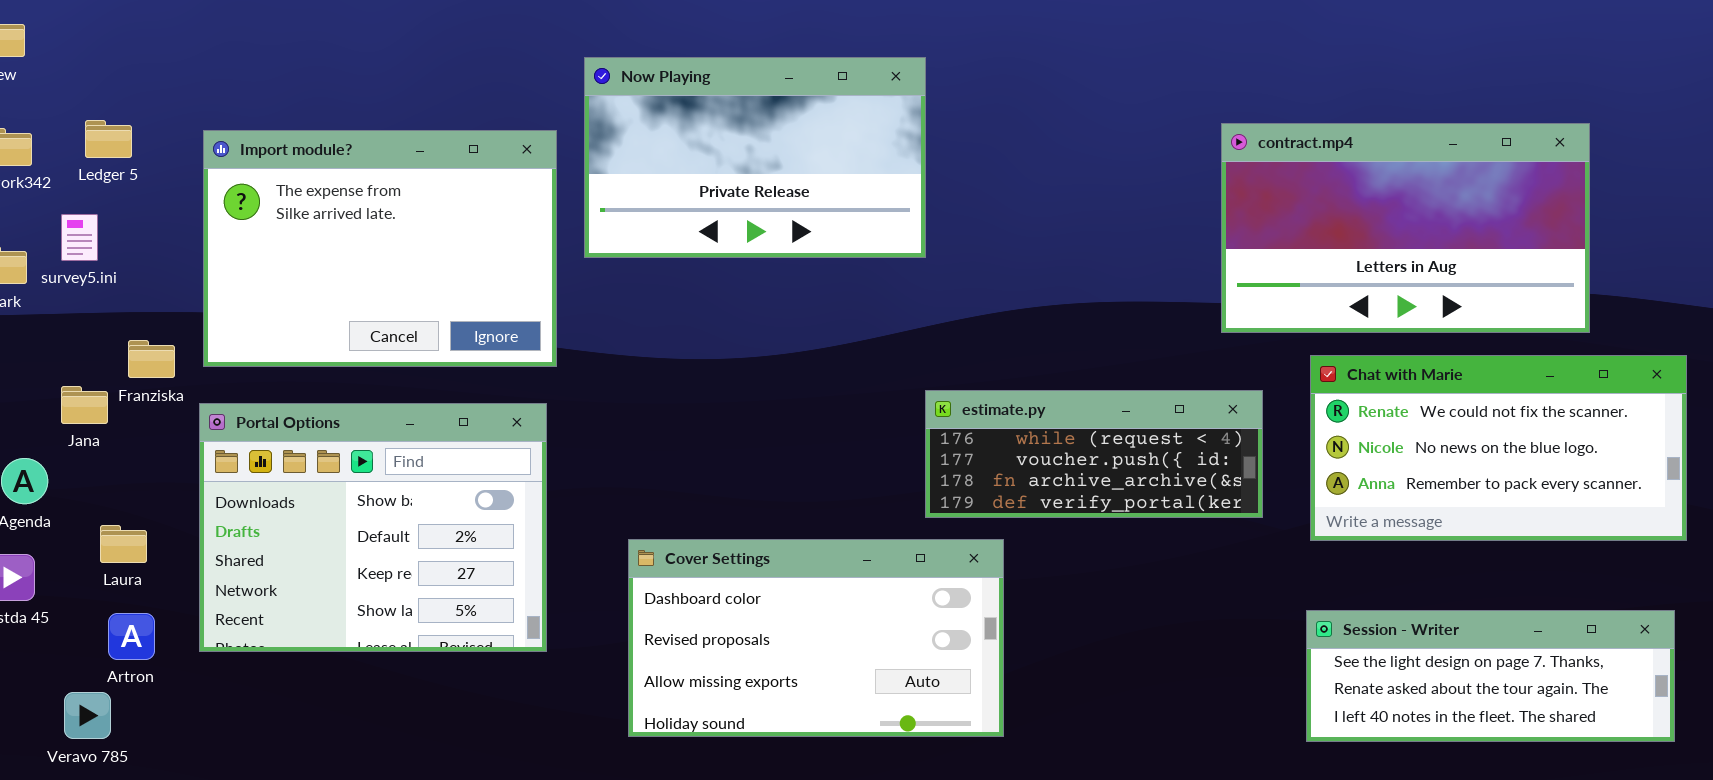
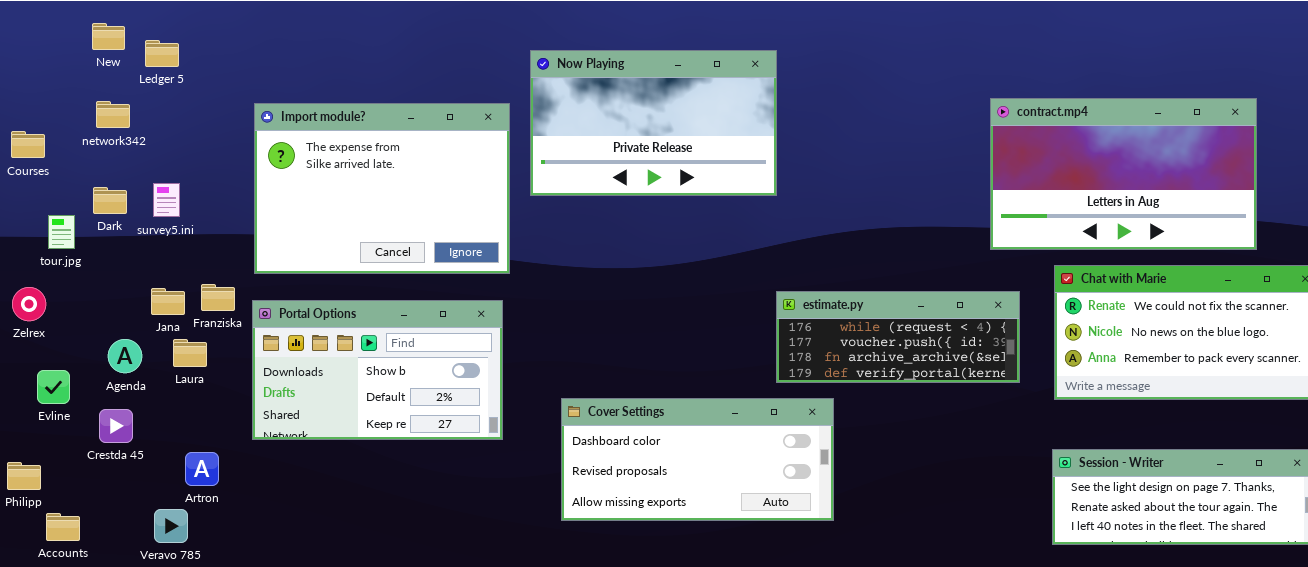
Ledger 5: [85,120,132,158] -> [145,40,179,67], moved
survey5.ini: [61,214,98,261] -> [153,183,180,217], moved
Franziska: [128,340,175,378] -> [201,284,235,311], moved
Portal Options: [199,403,547,652] -> [252,300,503,440], resized
Laura: [100,525,147,563] -> [173,339,207,367], moved
Cover Settings: [628,539,1004,737] -> [561,398,834,521], resized

